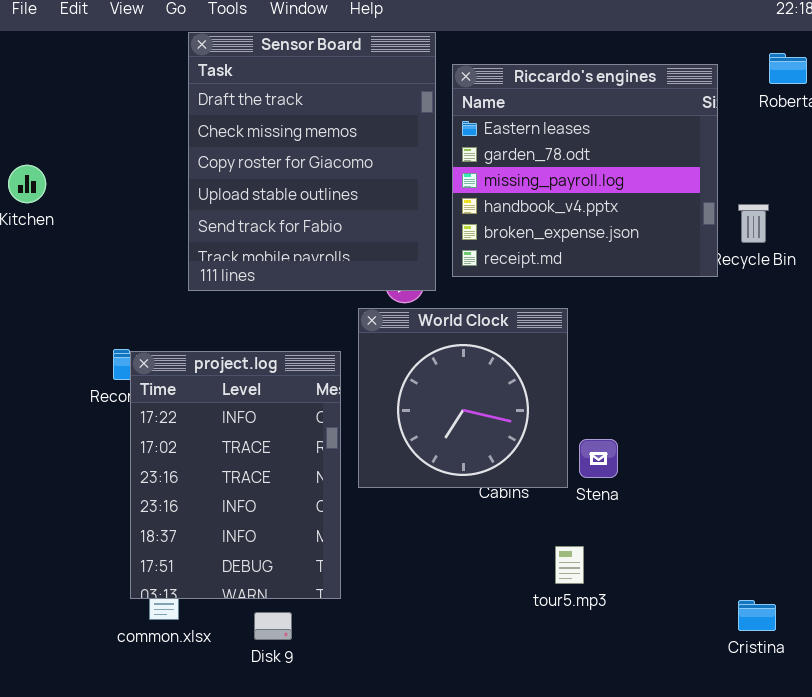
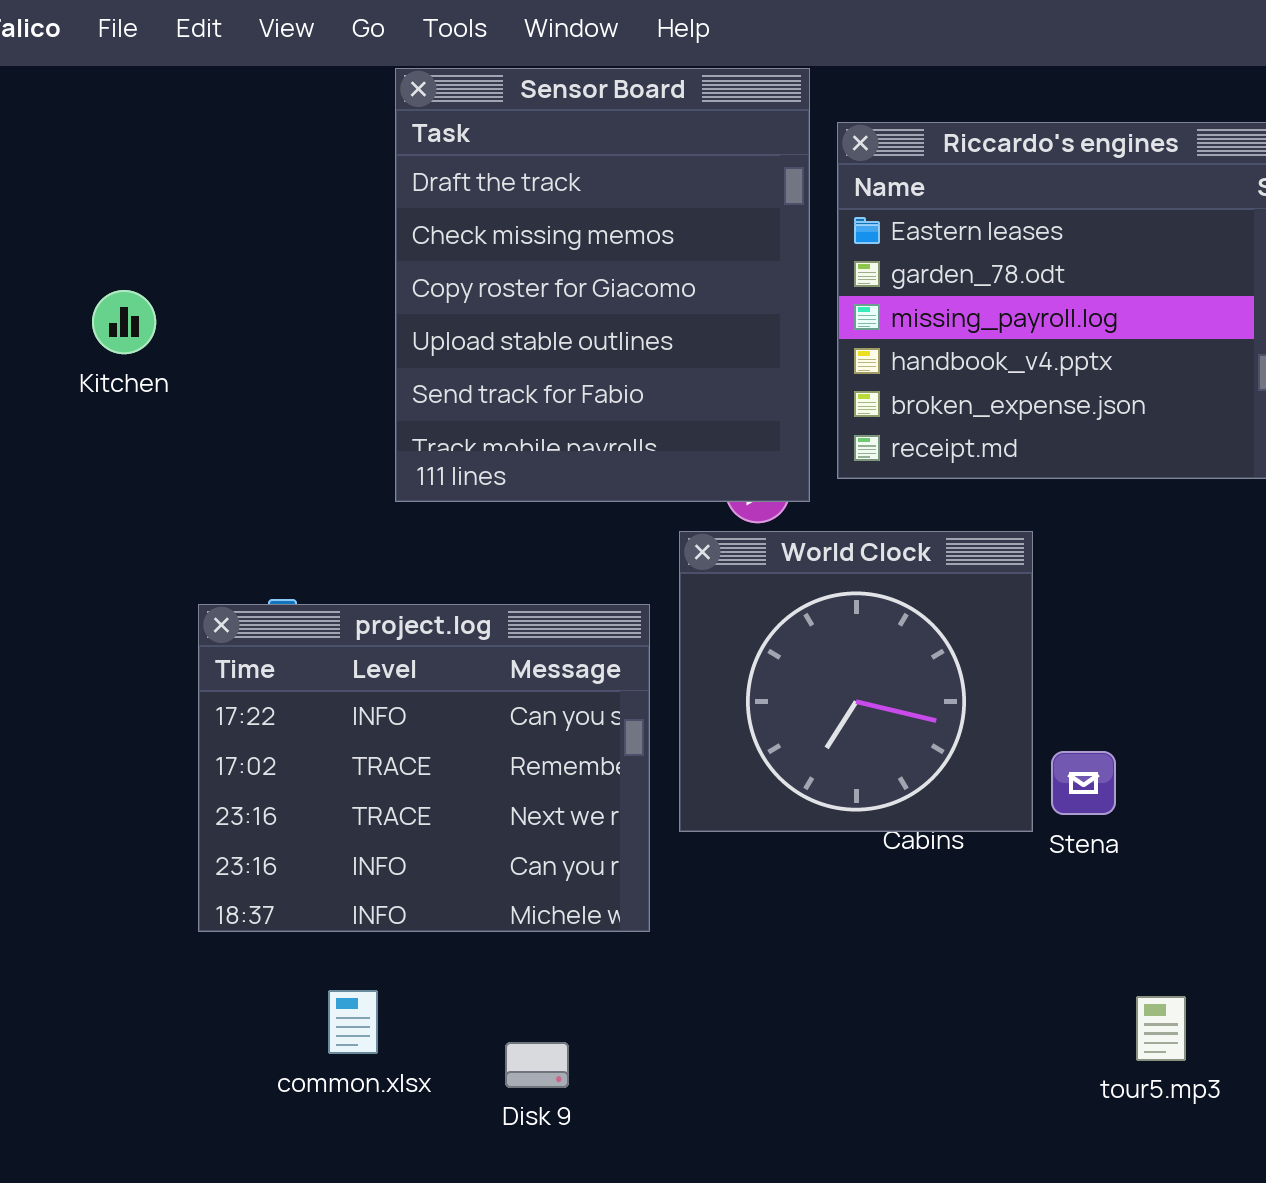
project.log: [130,351,341,599] -> [198,604,650,932], resized
tour5.mp3: [555,546,584,584] -> [1136,996,1186,1061], moved

